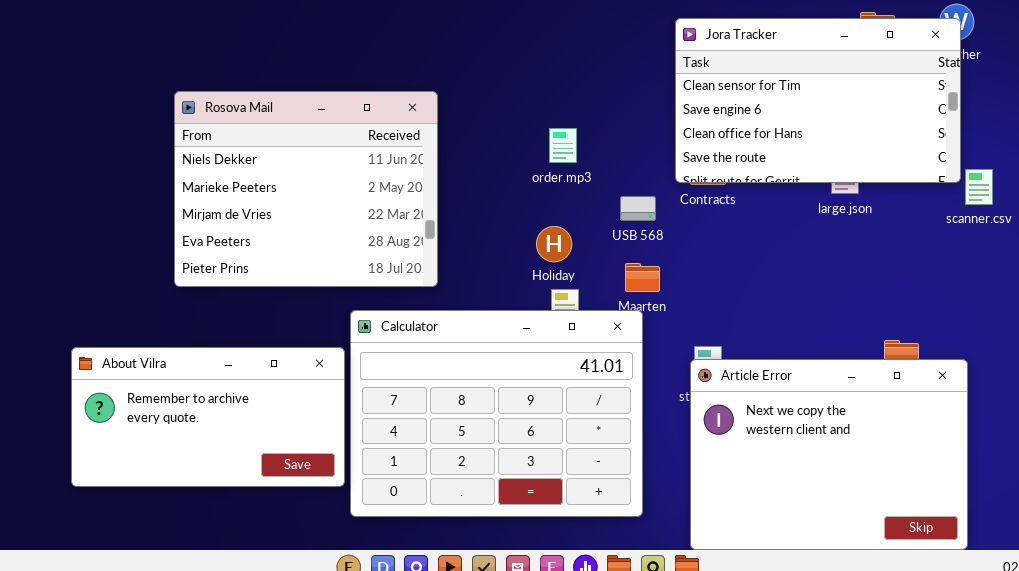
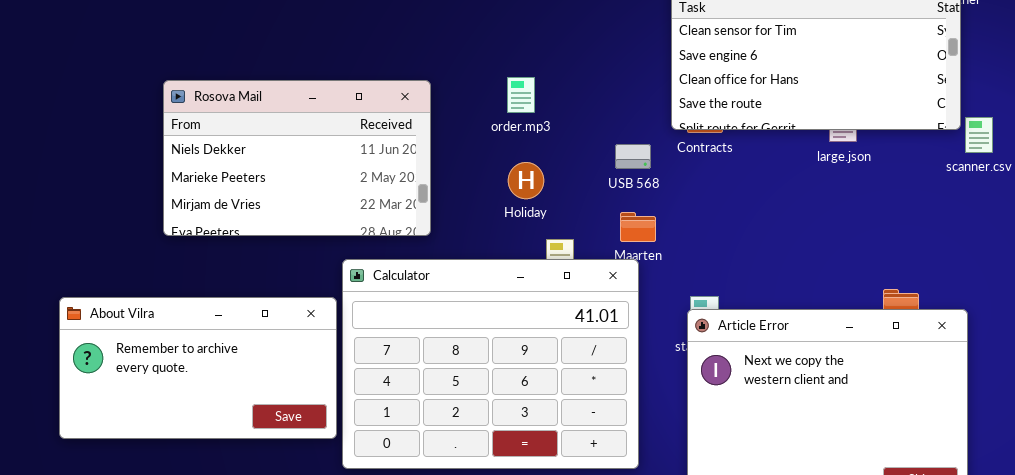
Rosova Mail: [174,91,438,287] -> [163,80,431,236], resized
order.mp3: [549,128,577,163] -> [507,77,535,113], moved
Holiday: [536,226,572,262] -> [508,162,544,199], moved

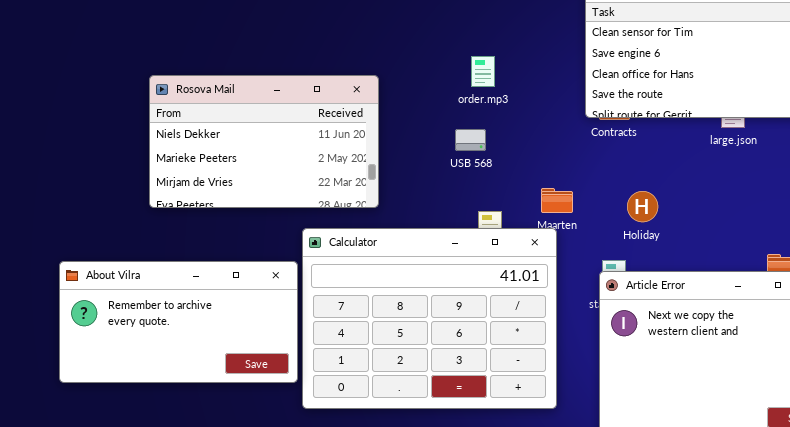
order.mp3: [507,77,535,113] -> [471,56,495,87], moved
USB 568: [615,144,651,169] -> [455,129,486,151], moved
Holiday: [508,162,544,199] -> [627,191,658,222], moved

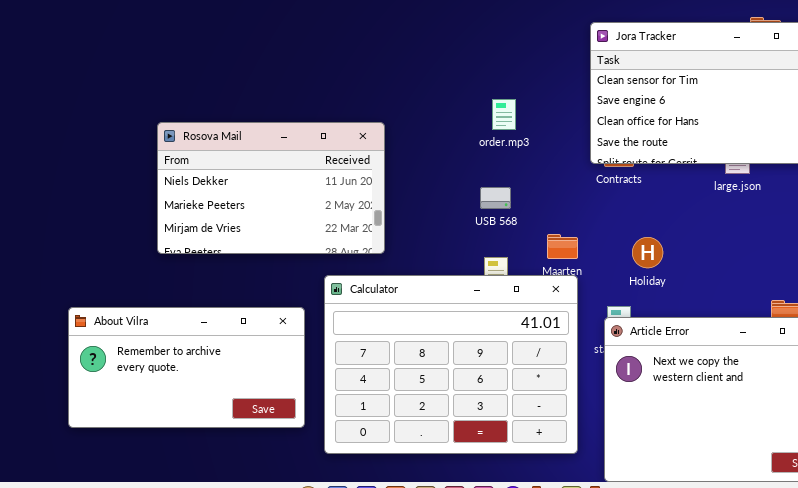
order.mp3: [471,56,495,87] -> [492,99,516,130], moved
USB 568: [455,129,486,151] -> [480,187,511,209], moved
Calculator: [302,228,557,409] -> [324,275,578,454], moved

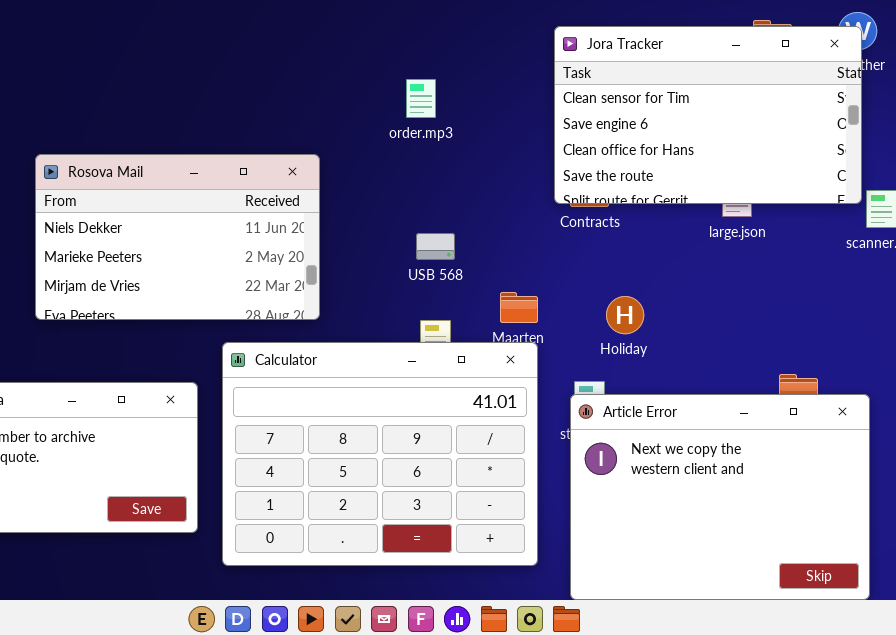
order.mp3: [492,99,516,130] -> [406,79,436,118], moved
Rosova Mail: [157,122,385,254] -> [35,154,320,320], moved

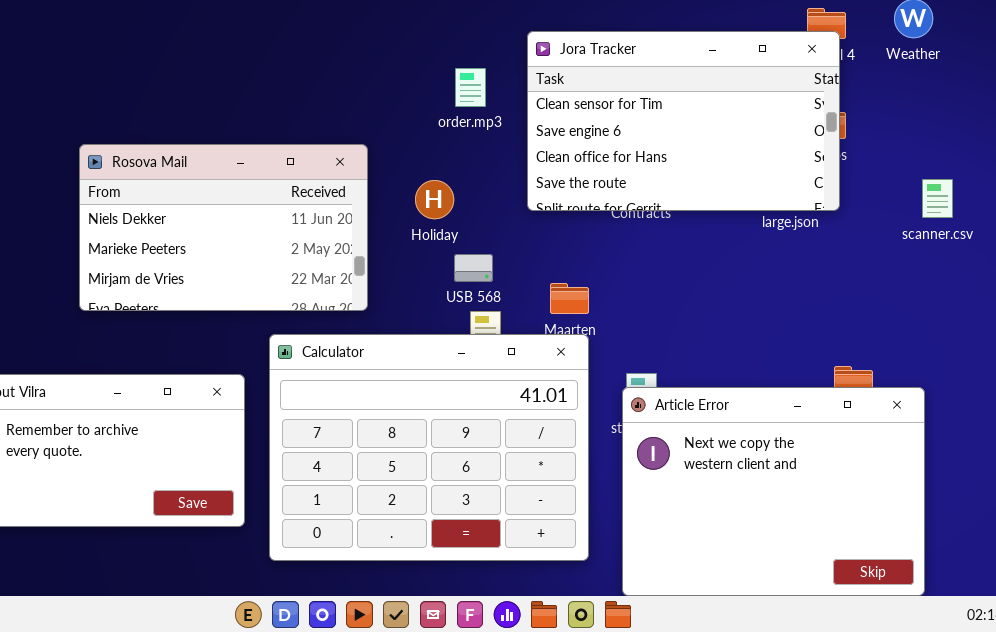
Jora Tracker: [554,26,862,204] -> [527,31,840,211], moved
USB 568: [416,233,455,260] -> [454,254,493,282], moved
Holiday: [606,296,644,334] -> [415,180,454,219], moved

